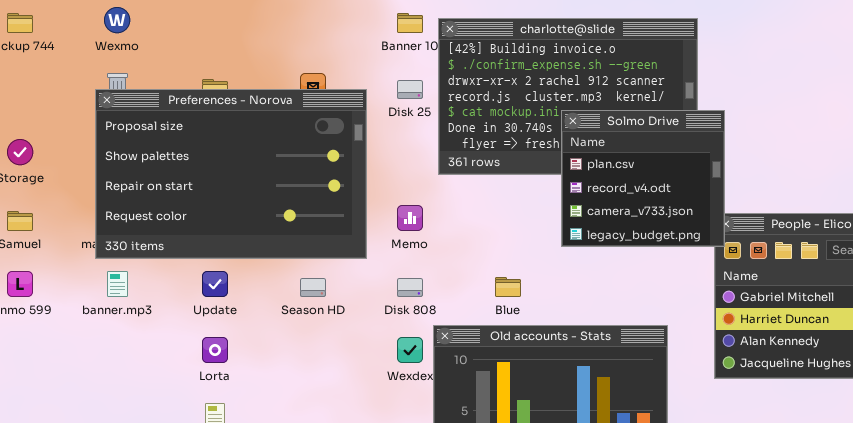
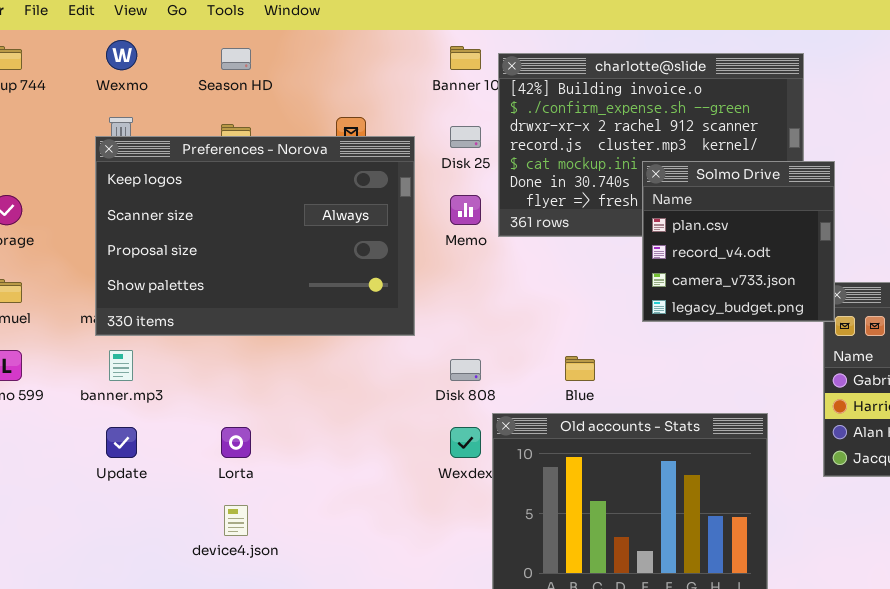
Preferences - Norova: [95,89,367,259] -> [95,136,415,336], scrolled up 2 rows
Memo: [397,205,423,231] -> [450,195,481,225], moved
Update: [202,271,228,297] -> [106,427,137,458], moved
Season HD: [300,278,326,297] -> [221,48,251,70], moved

